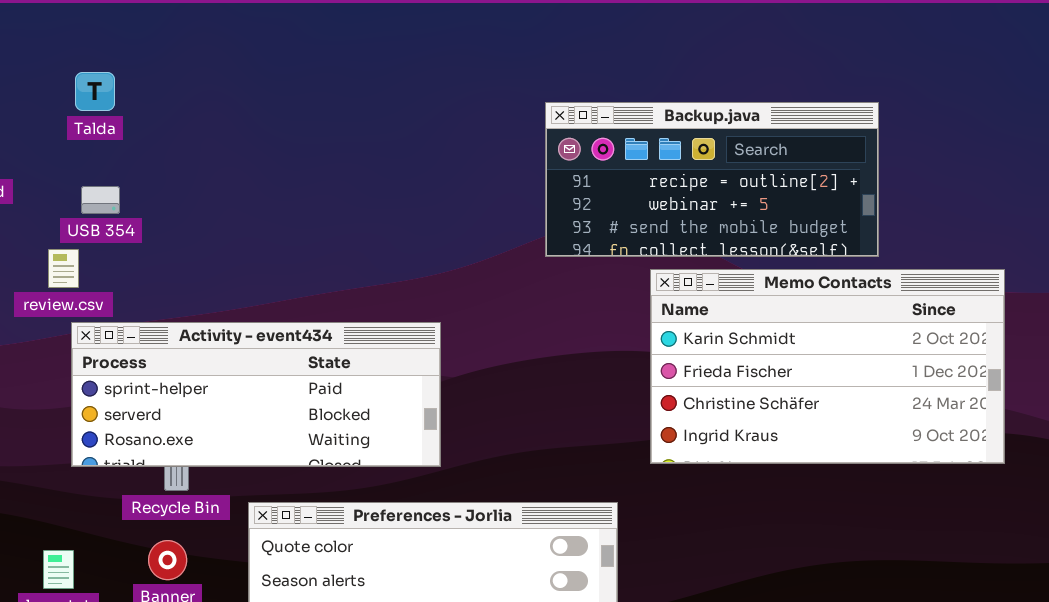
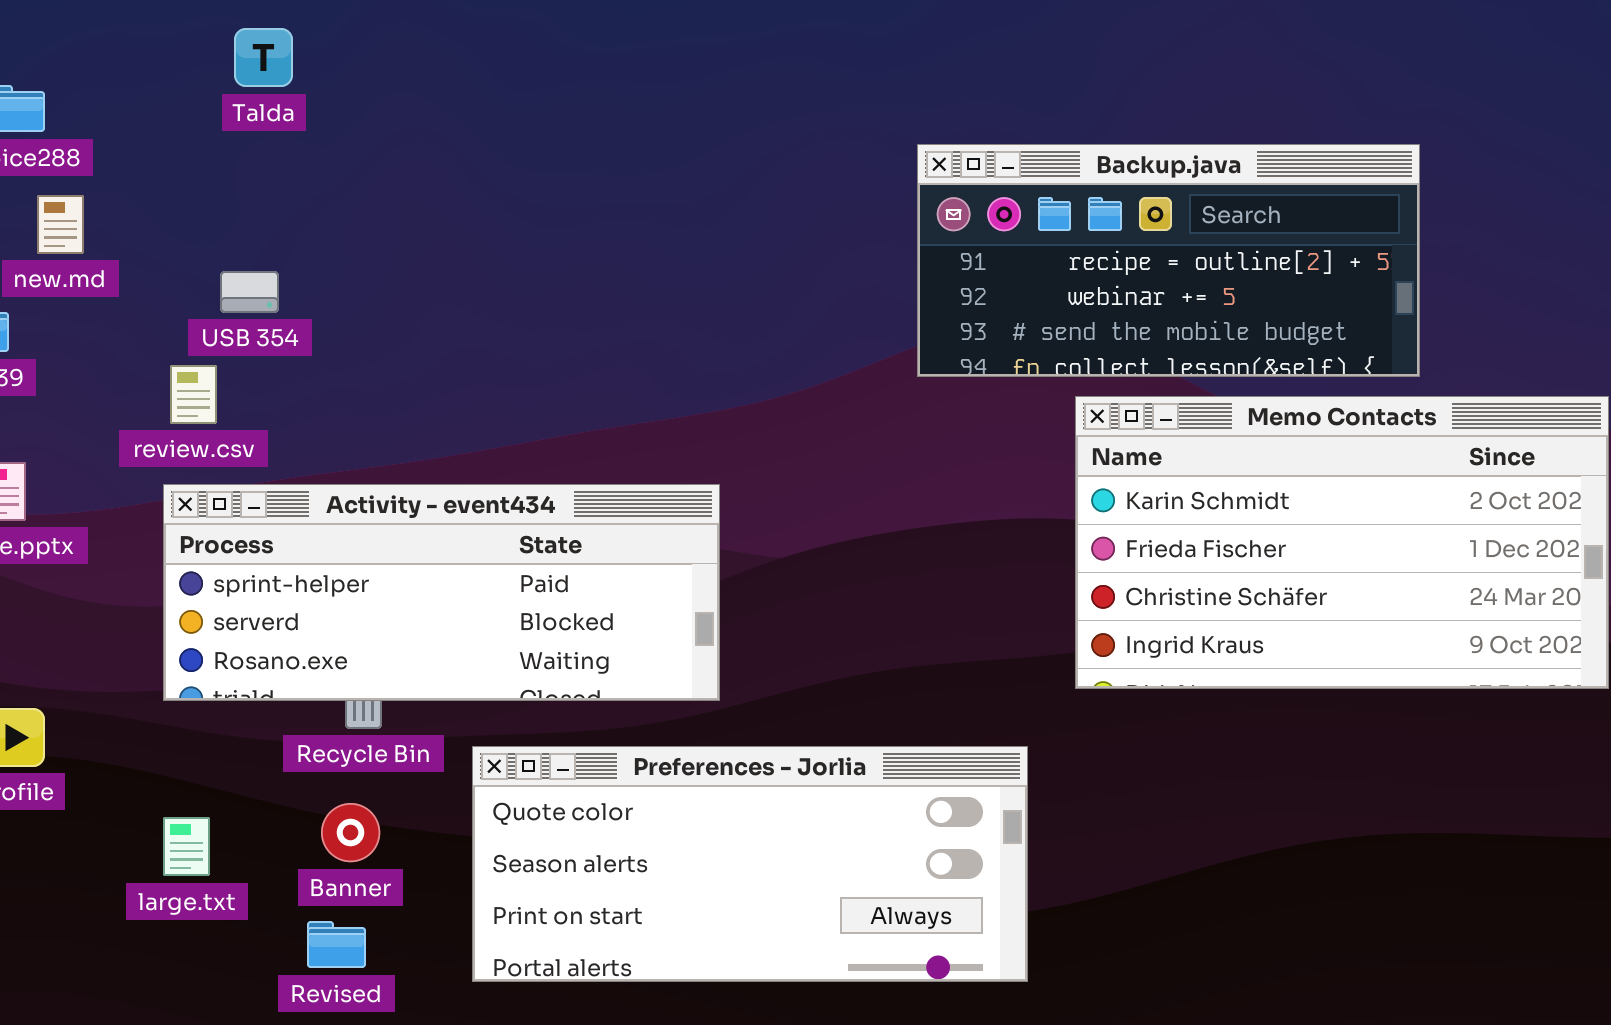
Talda: [75,72,115,111] -> [234,28,293,87], moved
Activity - event434: [71,322,441,467] -> [163,484,720,701], moved

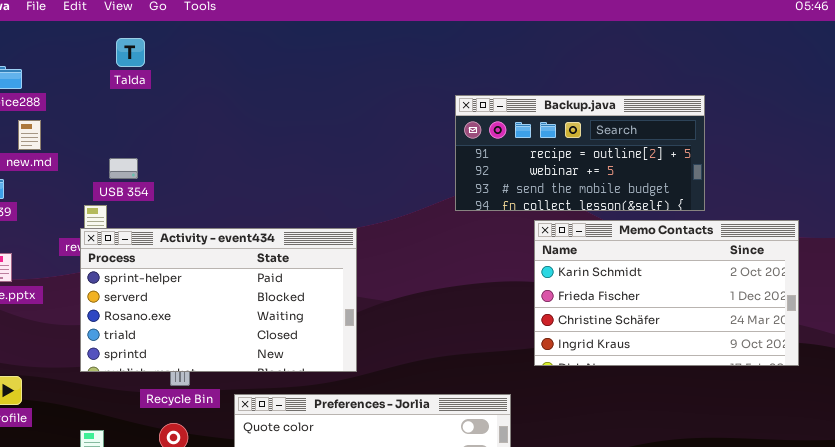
Activity - event434: [163,484,720,701] -> [80,228,357,372], resized

